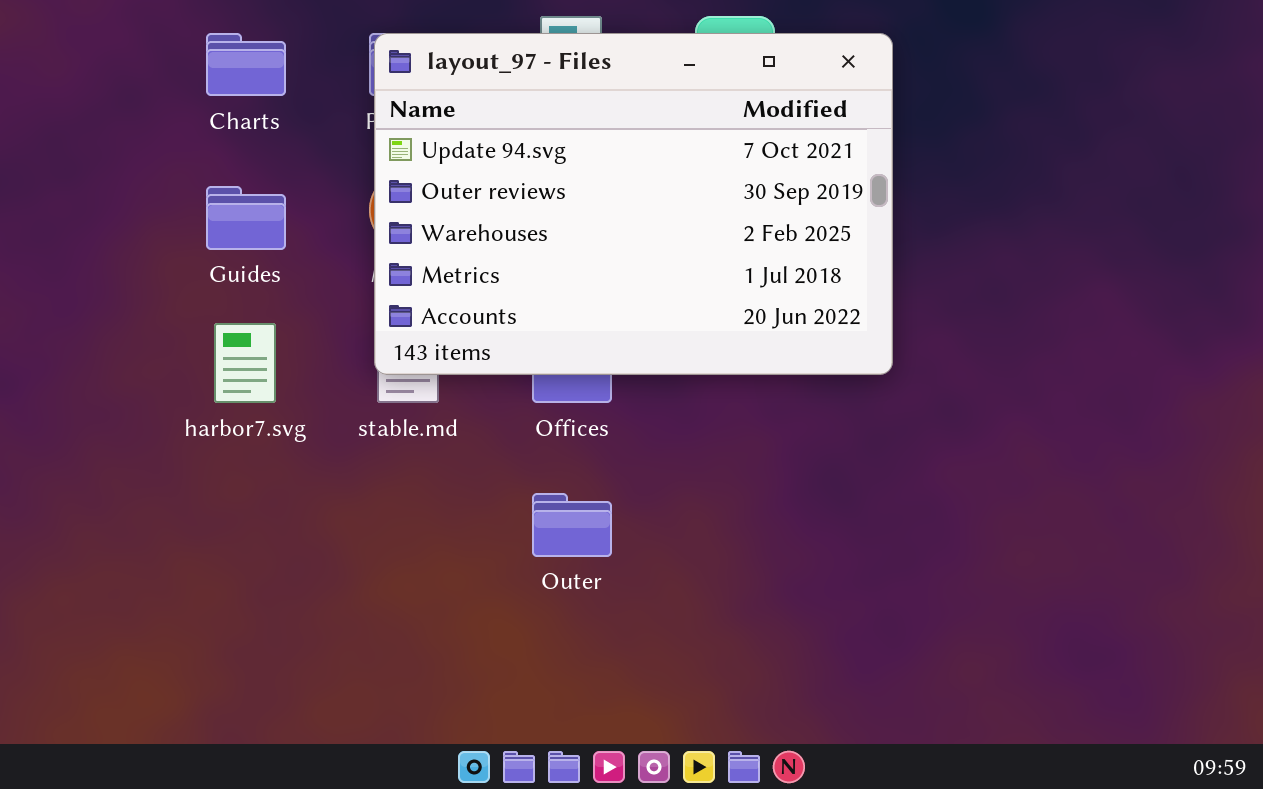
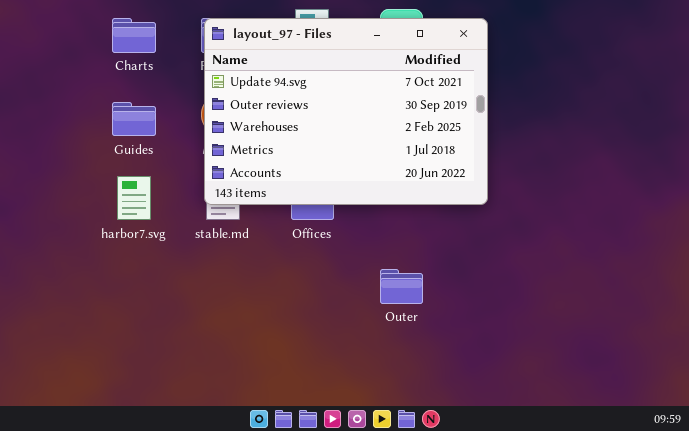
Outer: [532,493,612,557] -> [380,269,423,304], moved

